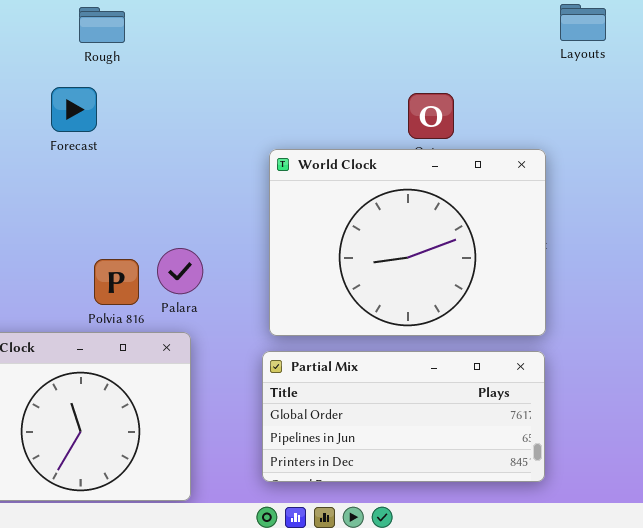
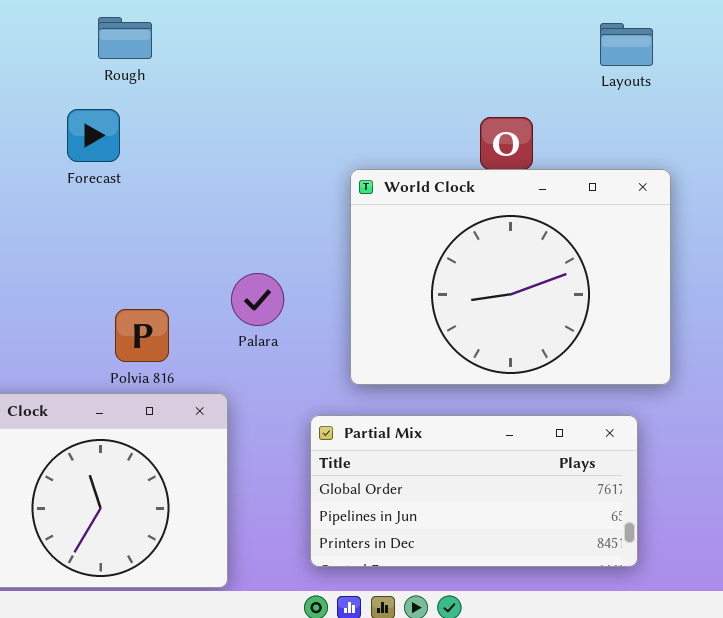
Layouts: [560,4,606,41] -> [600,23,653,66], moved
World Clock: [269,149,546,336] -> [350,169,671,385], moved
Palara: [157,248,203,294] -> [231,273,284,326], moved

